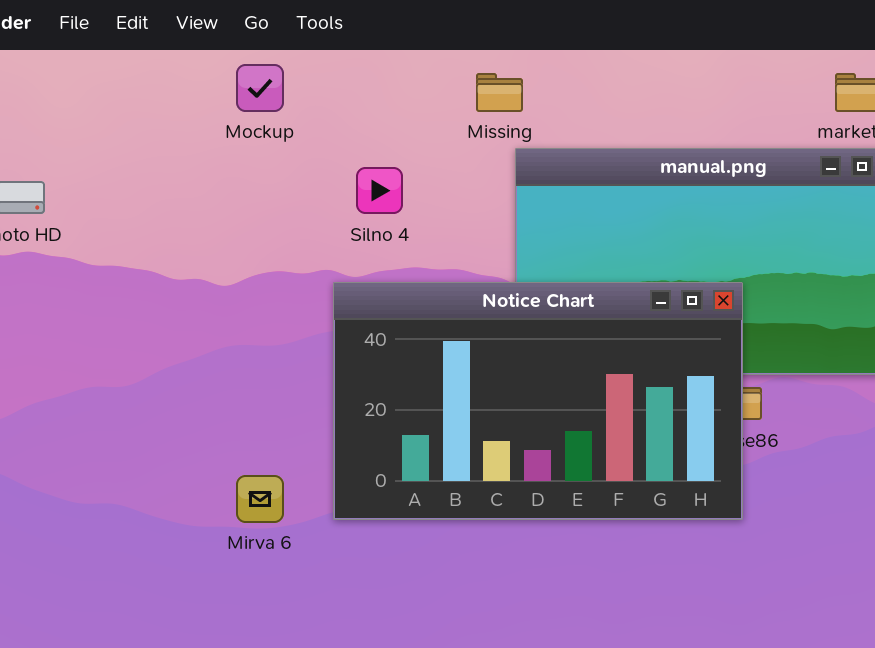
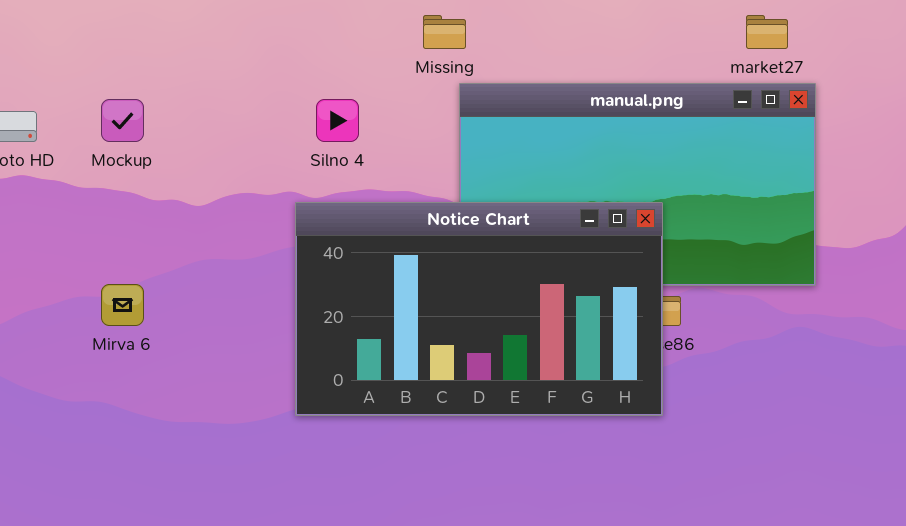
Mockup: [236,64,284,112] -> [101,99,144,142], moved
Mirva 6: [236,475,284,523] -> [101,284,144,326], moved

